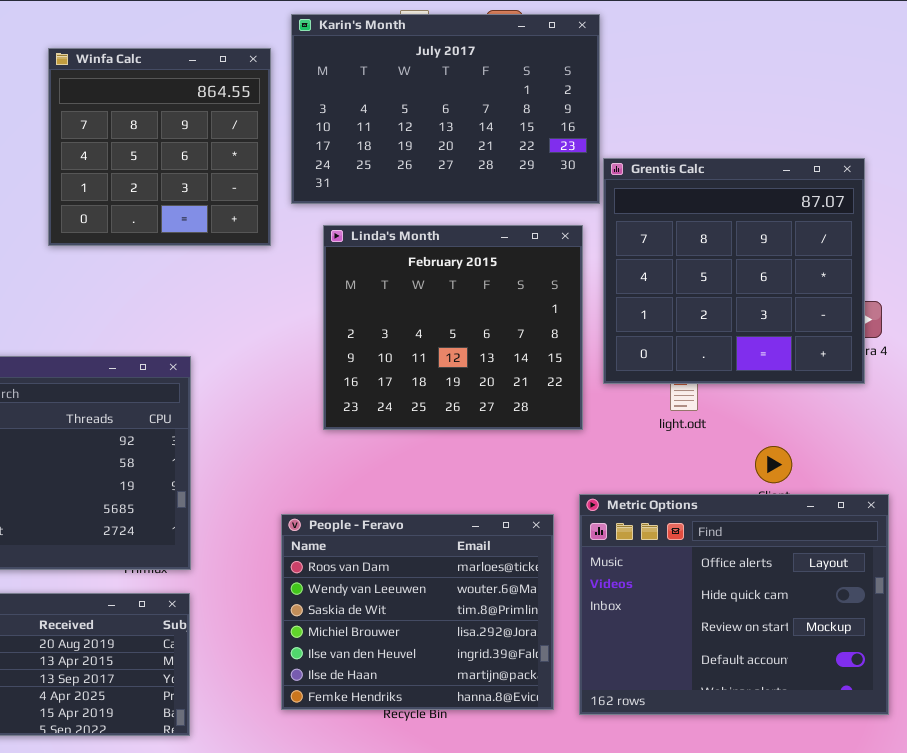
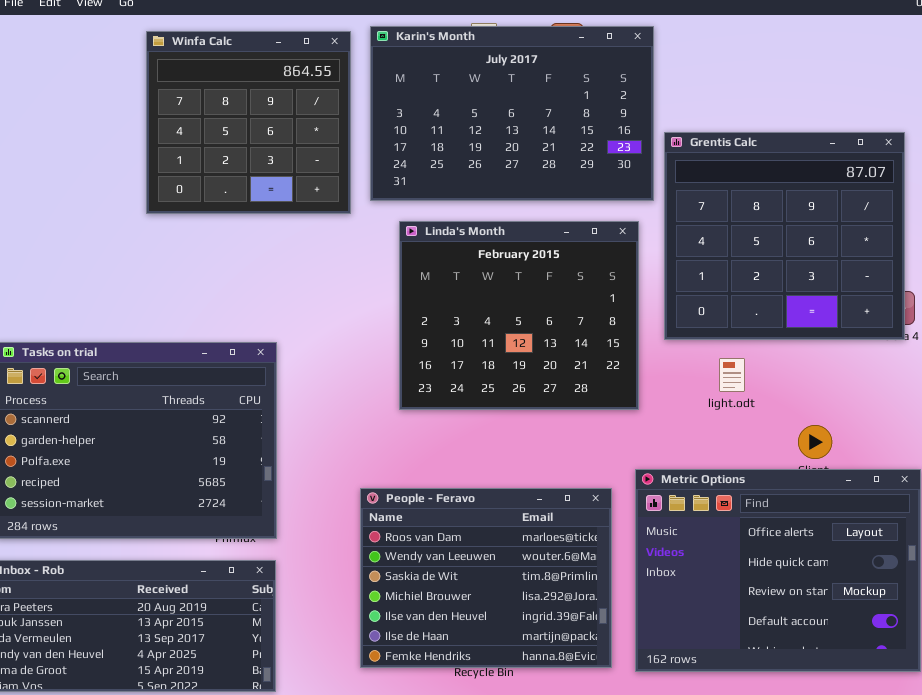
Winfa Calc: [48,48,271,246] -> [146,31,351,214], moved
Grentis Calc: [603,158,865,384] -> [664,132,905,340], moved

